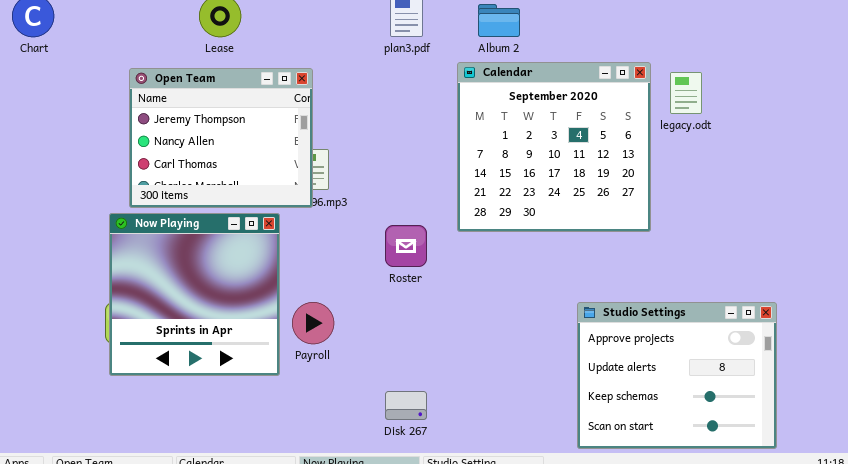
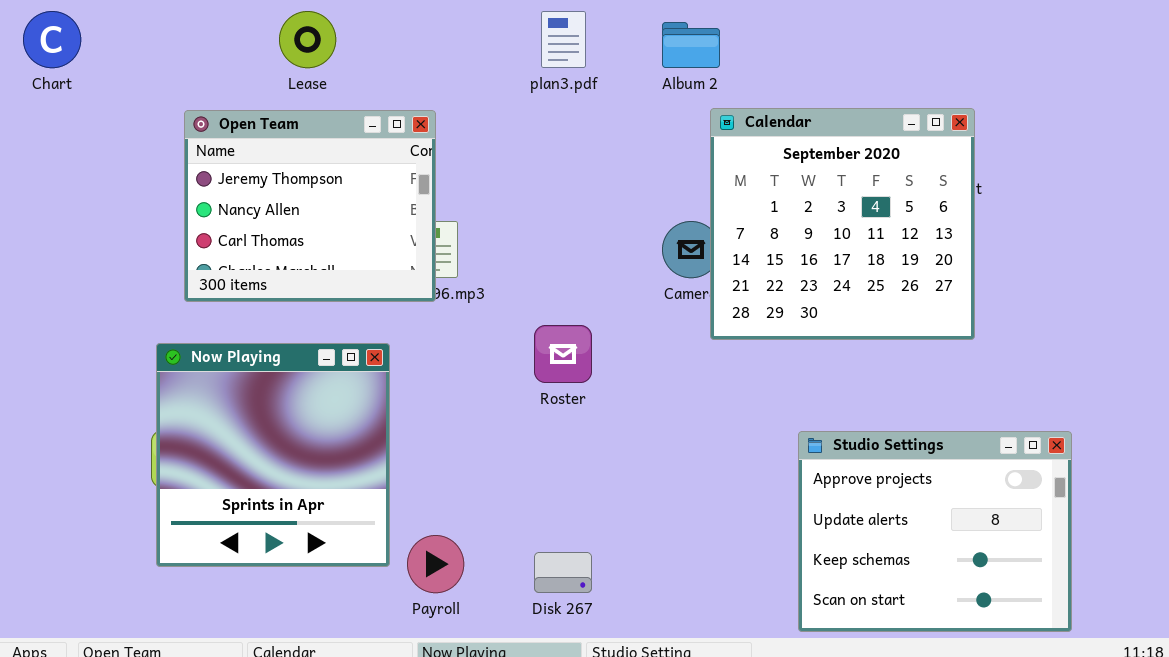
Calendar: [457,62,651,232] -> [710,108,975,340], moved
Now Playing: [109,213,280,376] -> [156,343,390,567], moved
Payroll: [292,302,334,344] -> [407,535,464,593], moved

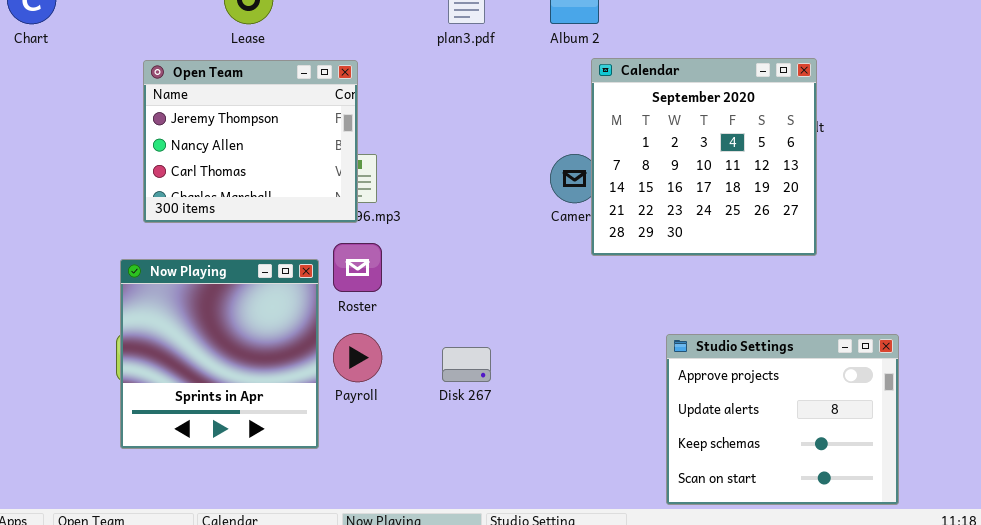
Roster: [534,325,592,383] -> [333,243,382,292], moved
Payroll: [407,535,464,593] -> [333,333,382,382], moved
Disk 267: [534,552,592,593] -> [442,347,491,382], moved

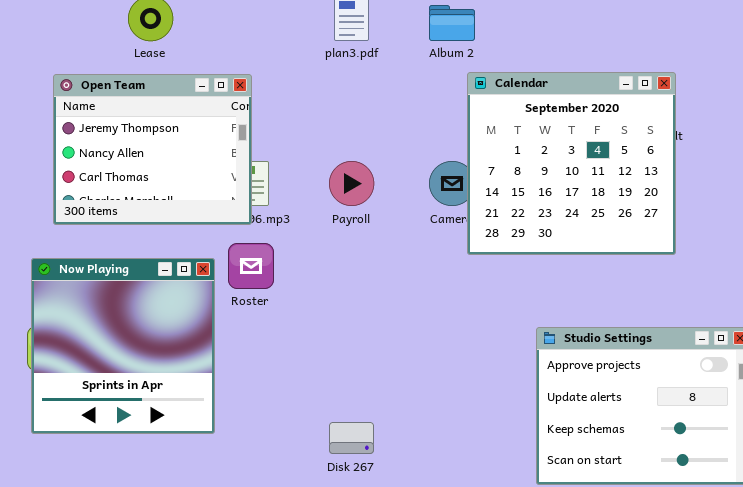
Payroll: [333,333,382,382] -> [329,161,374,206], moved
Disk 267: [442,347,491,382] -> [329,422,374,454], moved

